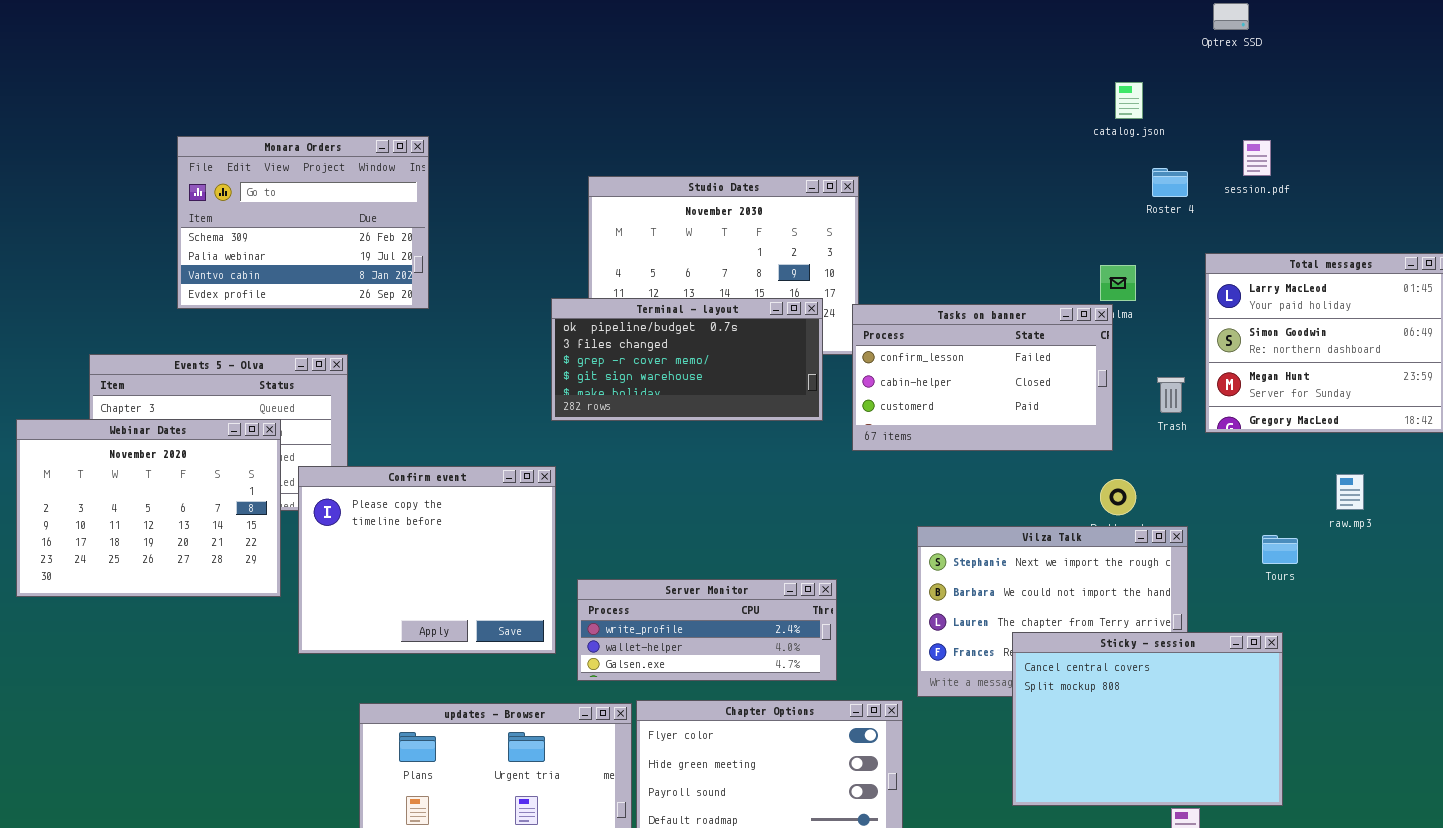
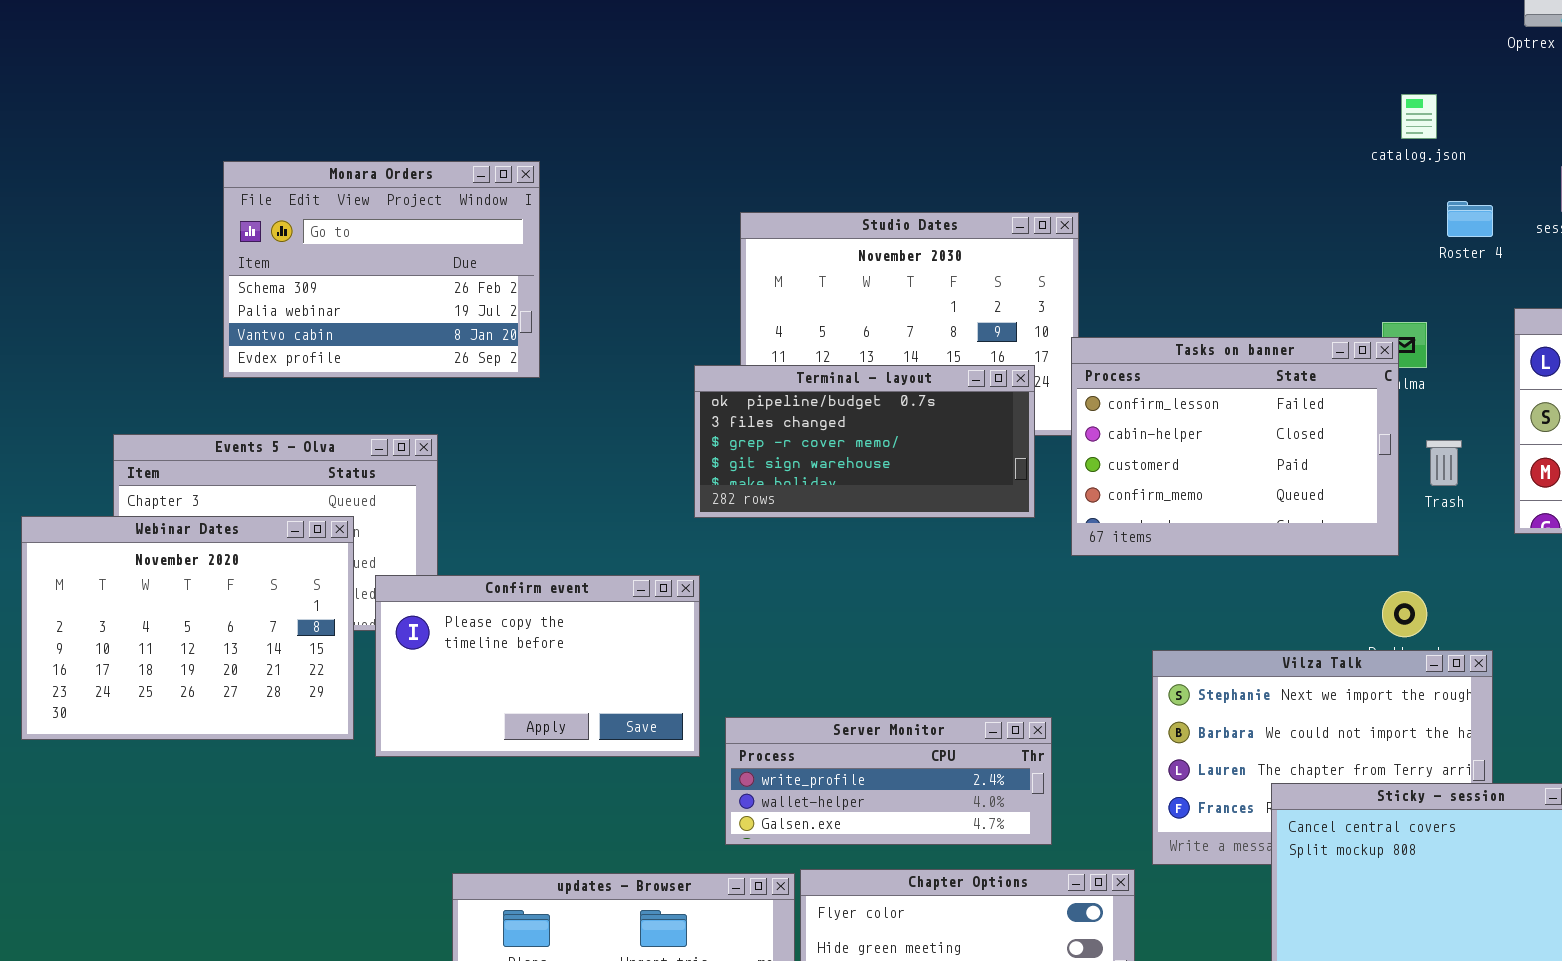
Tasks on banner: [852,304,1113,451] -> [1071,337,1399,556], resized
Trash: [1157,377,1185,413] -> [1426,440,1462,486], moved
Confirm event: [298,466,556,654] -> [375,575,700,757], resized

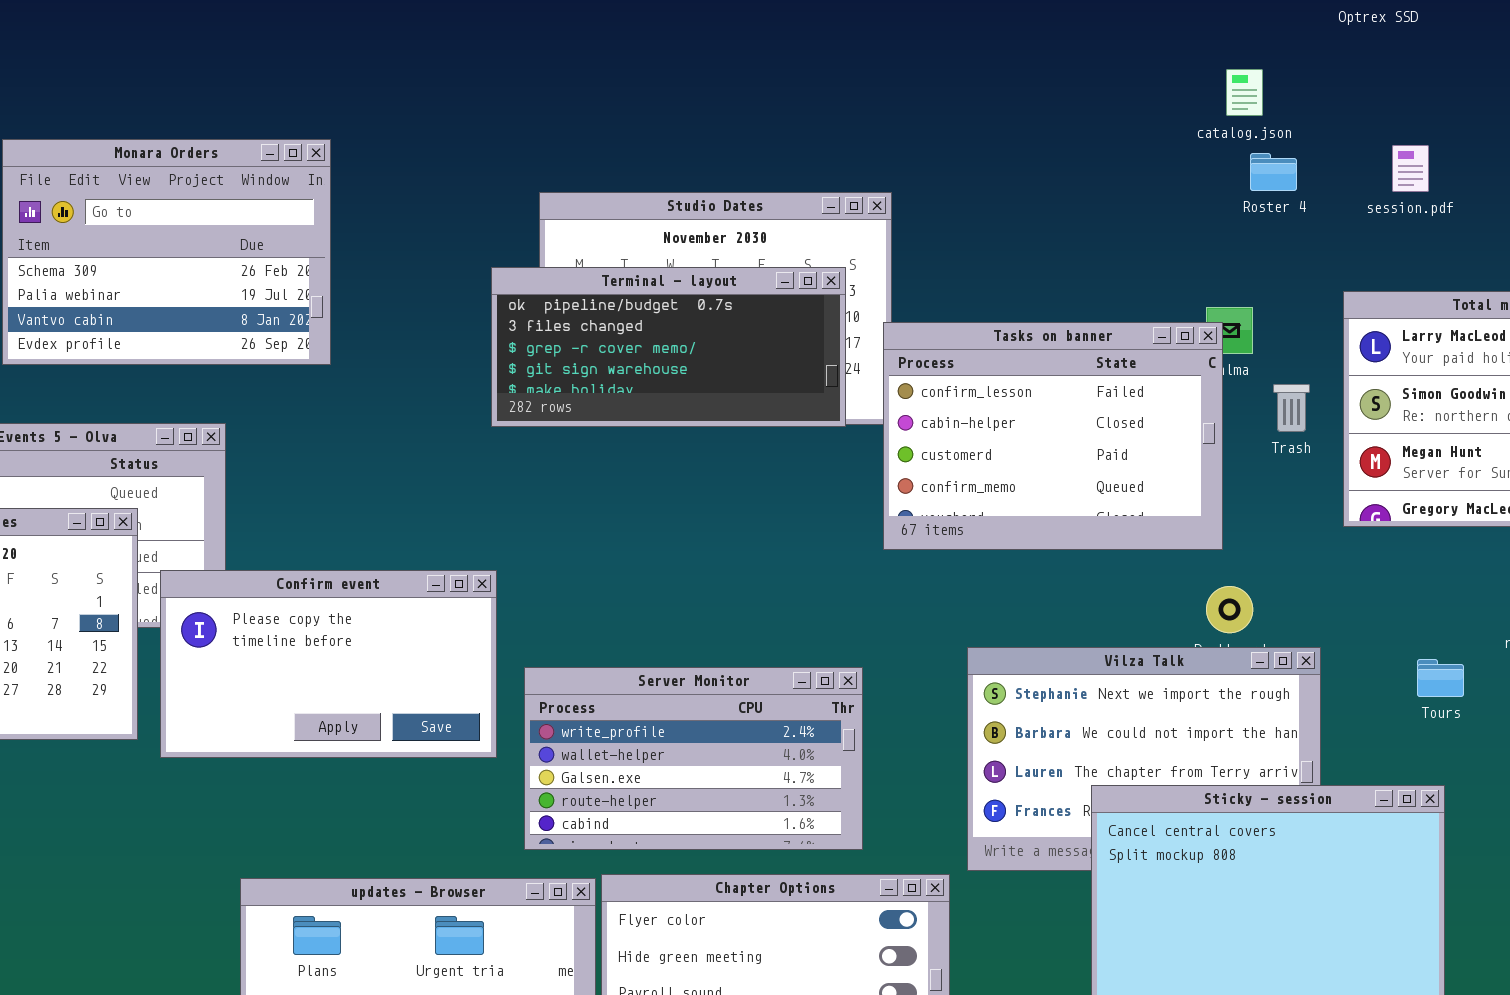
Roster 4: [1447,201,1493,237] -> [1250,153,1297,191], moved
Terminal - layout: [694,365,1035,518] -> [491,267,846,427], moved
Trash: [1426,440,1462,486] -> [1273,384,1310,432], moved
Server Monitor: [725,717,1052,845] -> [524,667,863,850], resized

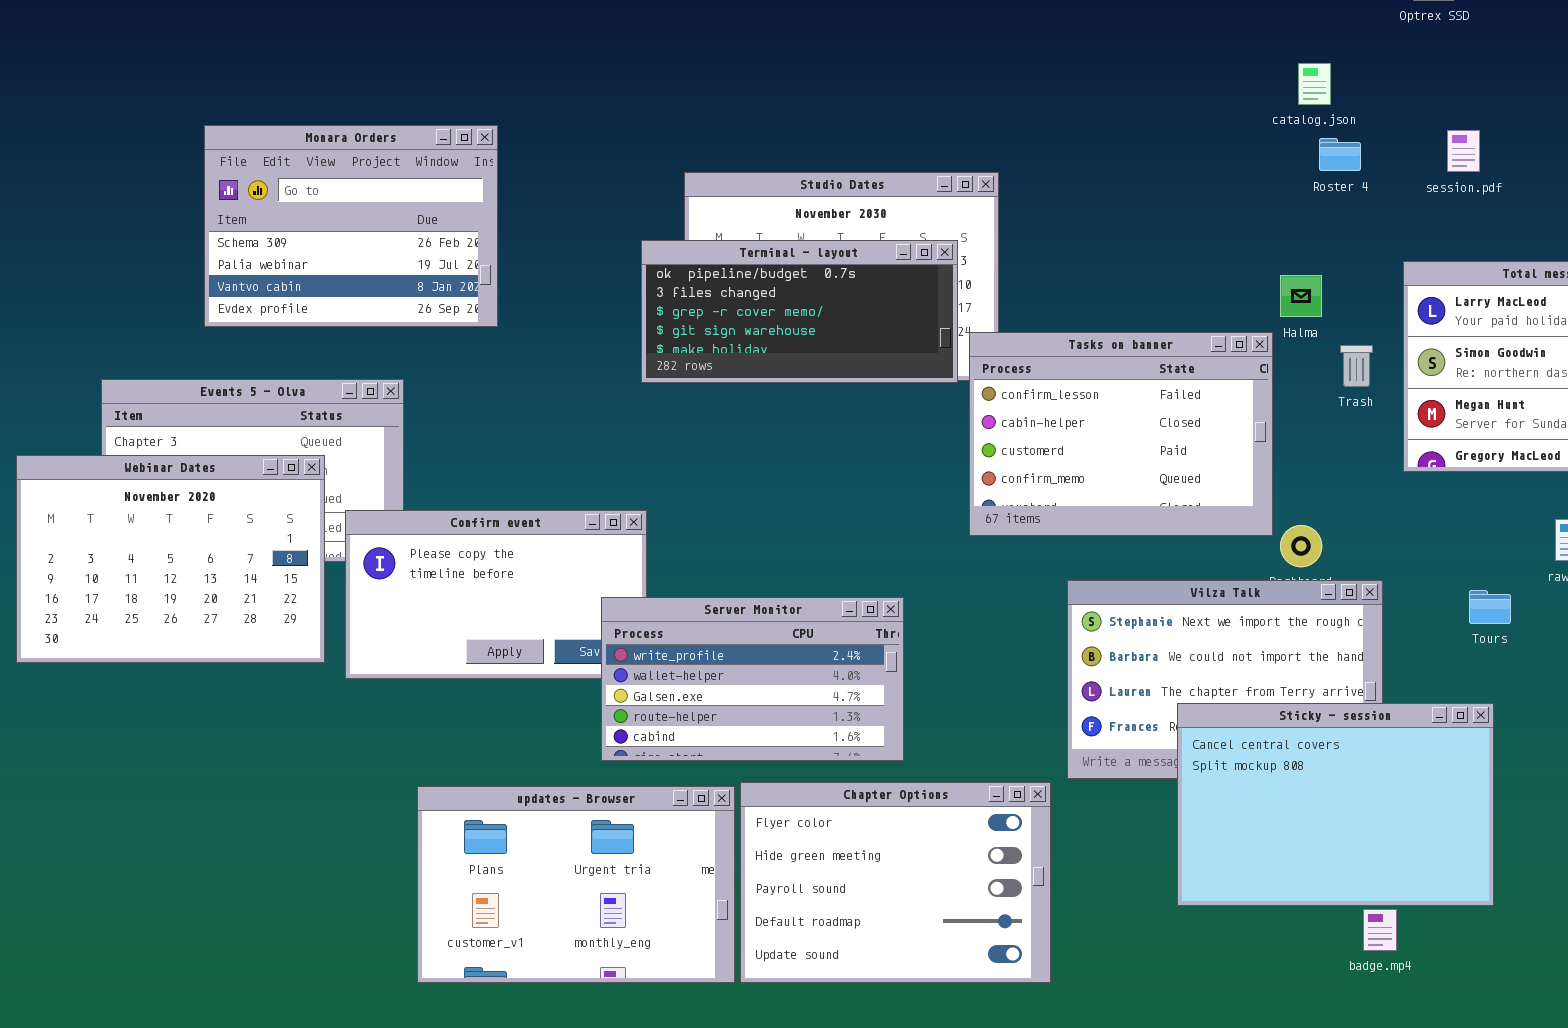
Tasks on banner: [883,322,1223,550] -> [969,332,1273,536], moved
Server Monitor: [524,667,863,850] -> [601,597,904,761], moved

